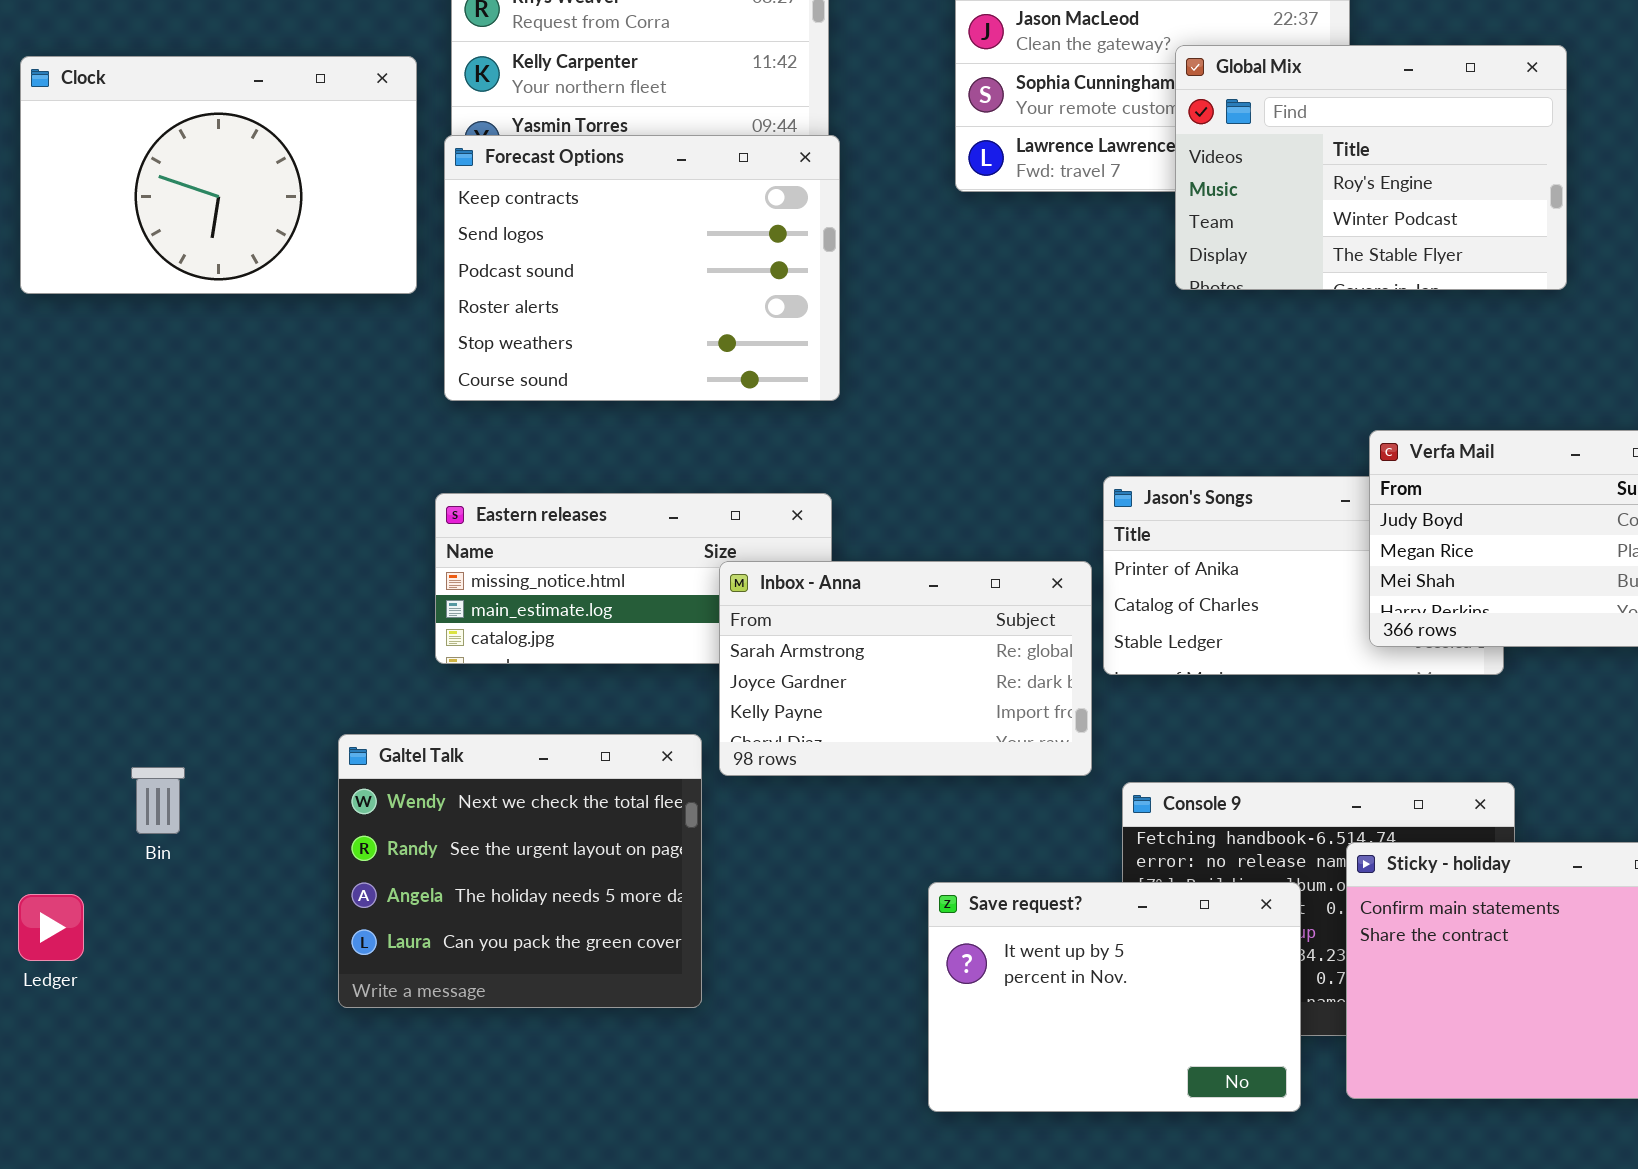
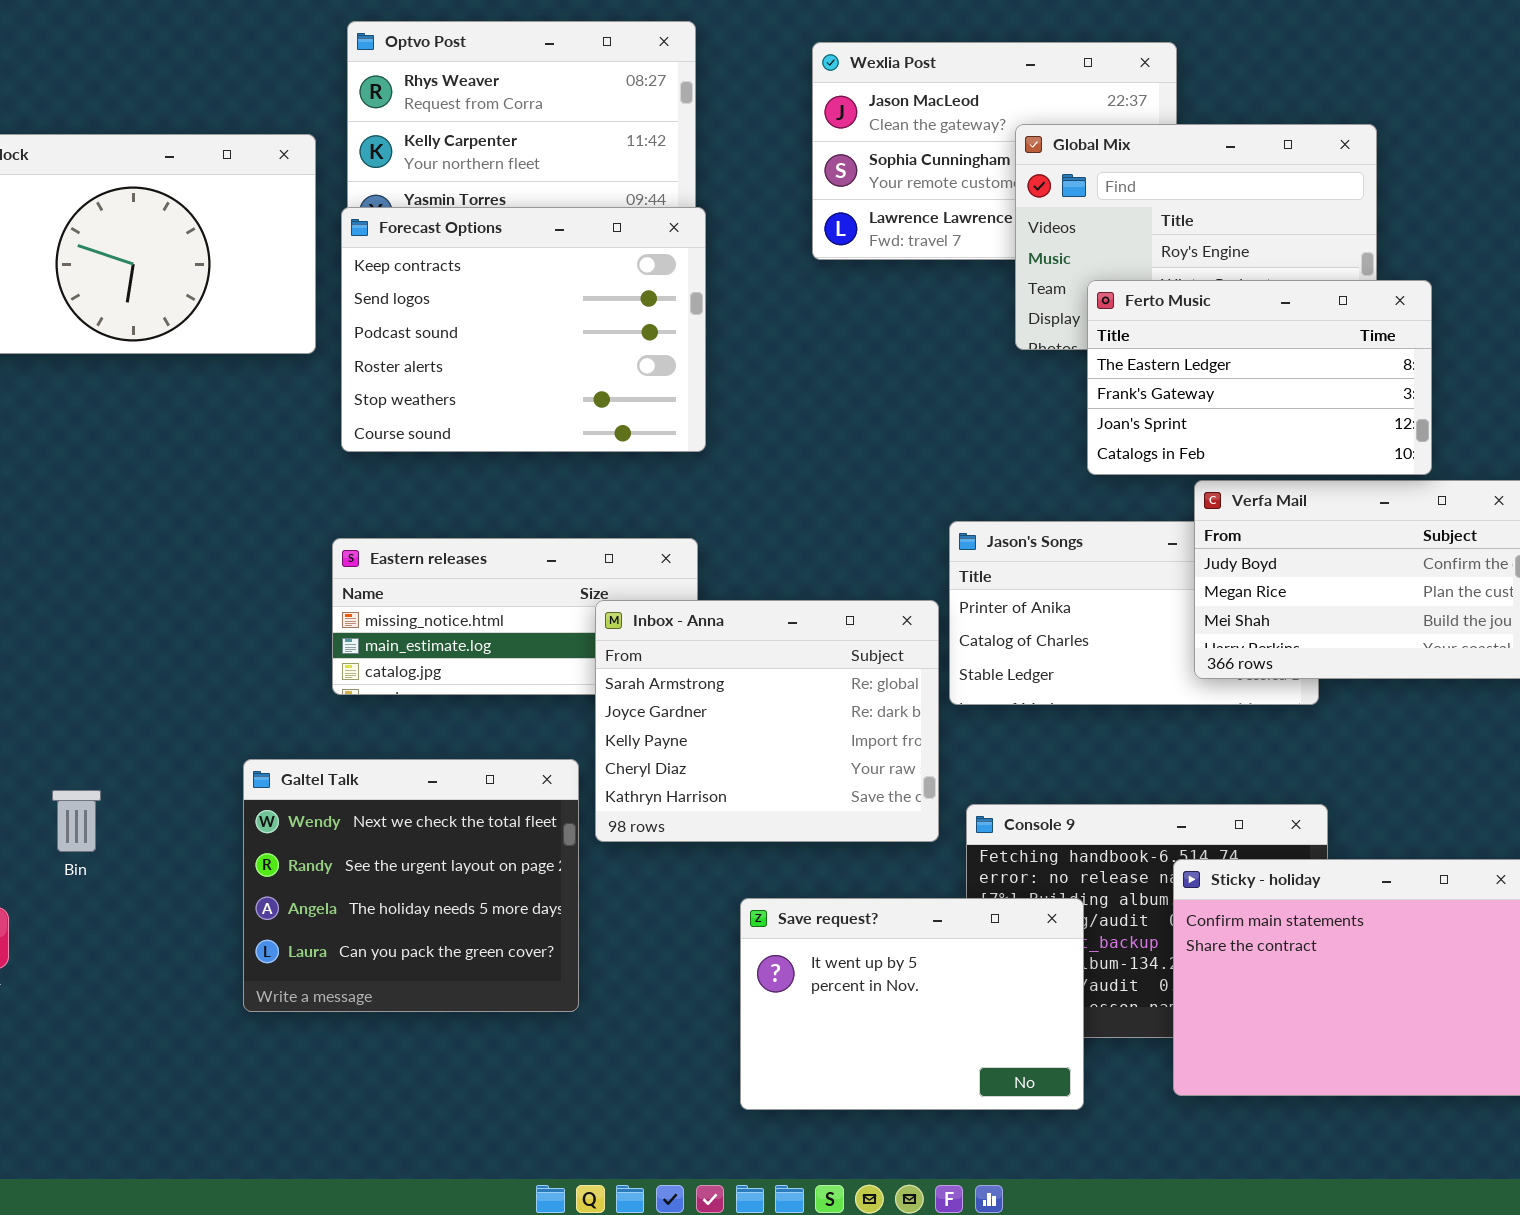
Ferto Music: none -> [1087,280,1432,475], opened
Inbox - Anna: [719,561,1092,776] -> [595,600,939,842], resized
Save request?: [928,882,1301,1112] -> [740,898,1084,1110], moved

